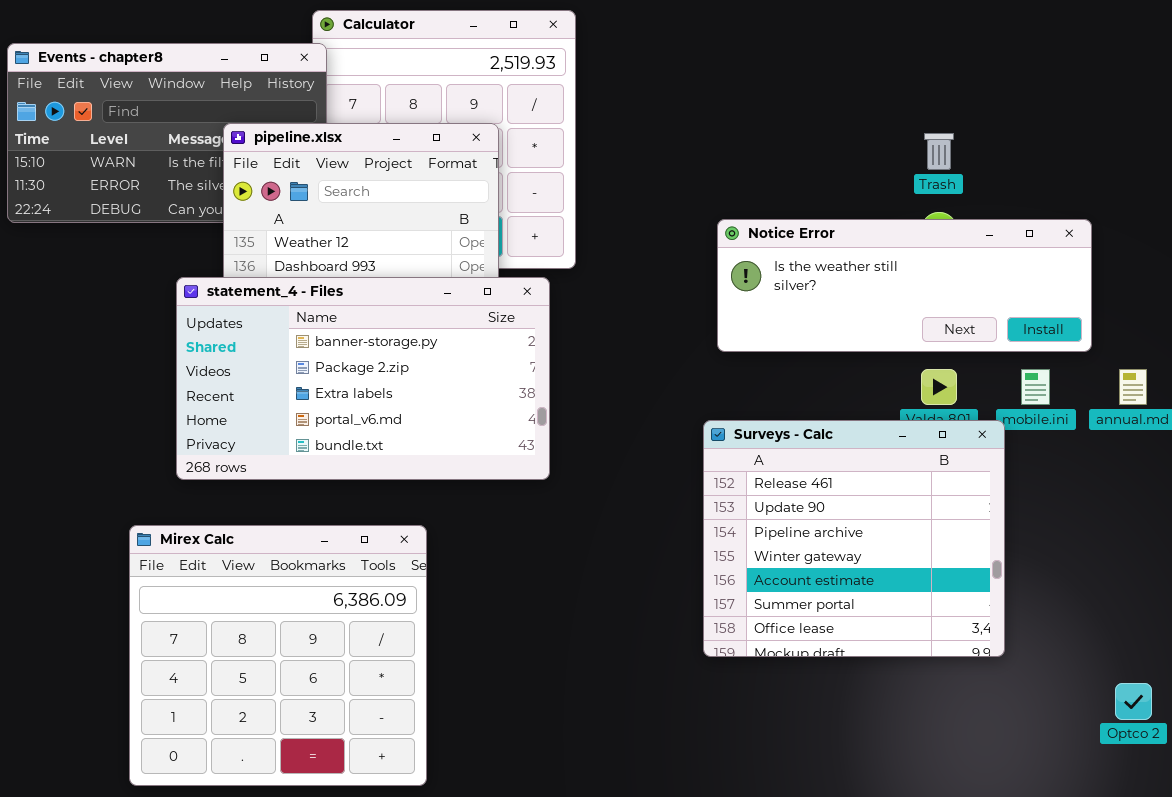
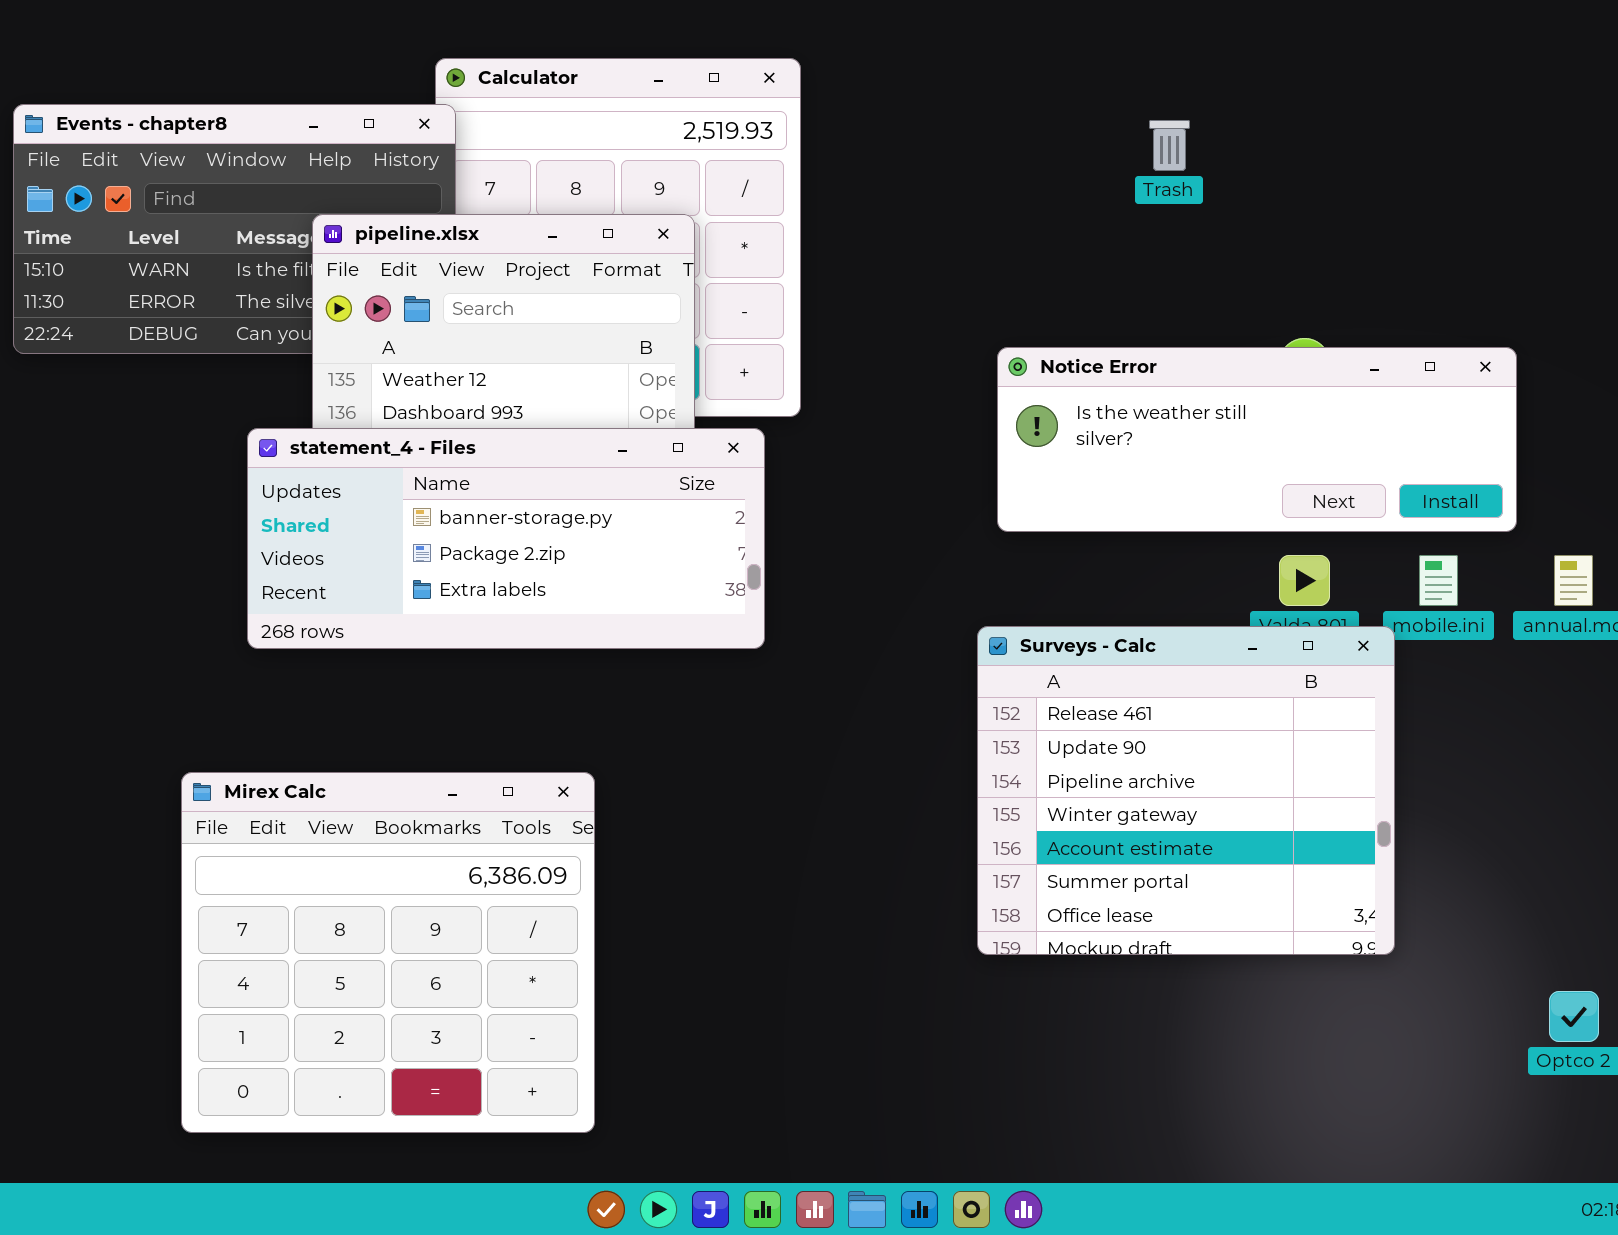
Trash: [924,133,954,170] -> [1149,120,1190,171], moved
statement_4 - Files: [176,277,550,480] -> [247,428,765,649], resized

